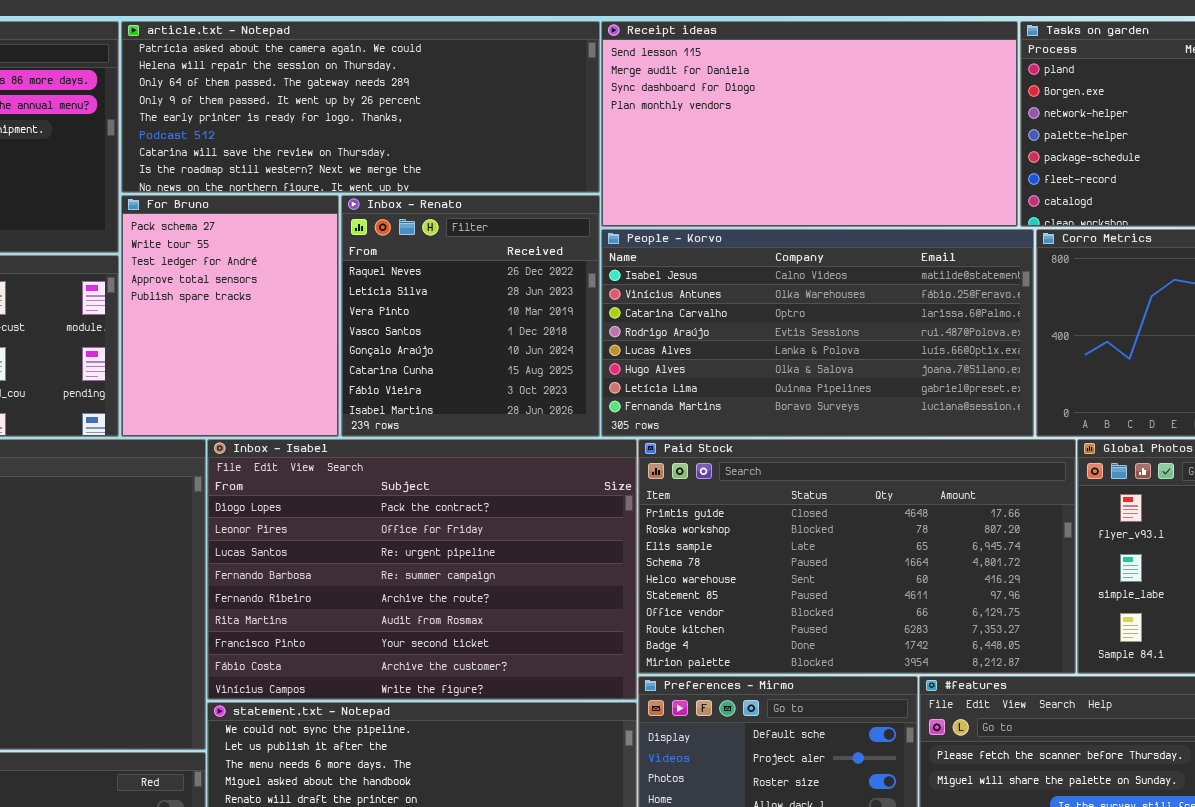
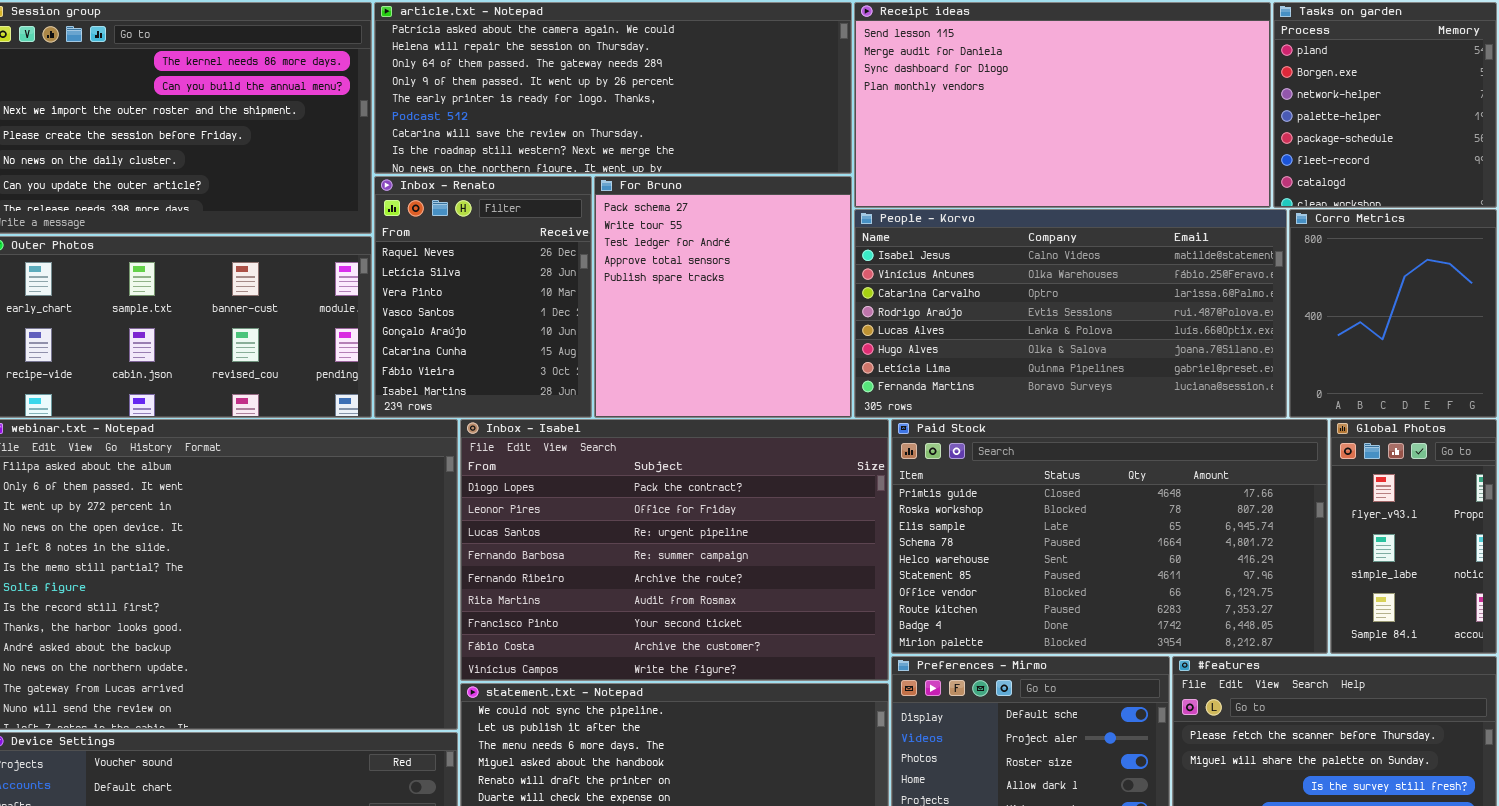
For Bruno: [121,195,339,437] -> [594,176,852,418], moved, resized
Inbox - Renato: [341,195,600,437] -> [374,176,592,418], moved, resized

